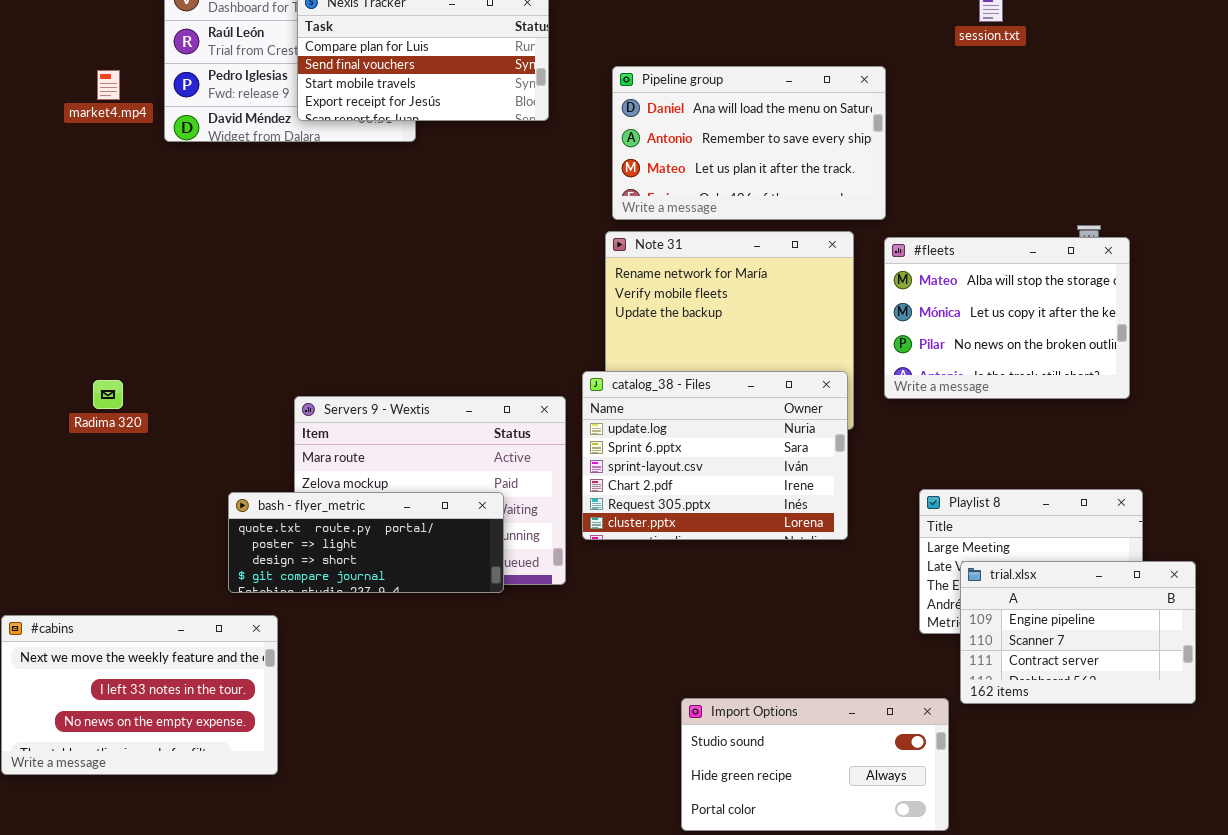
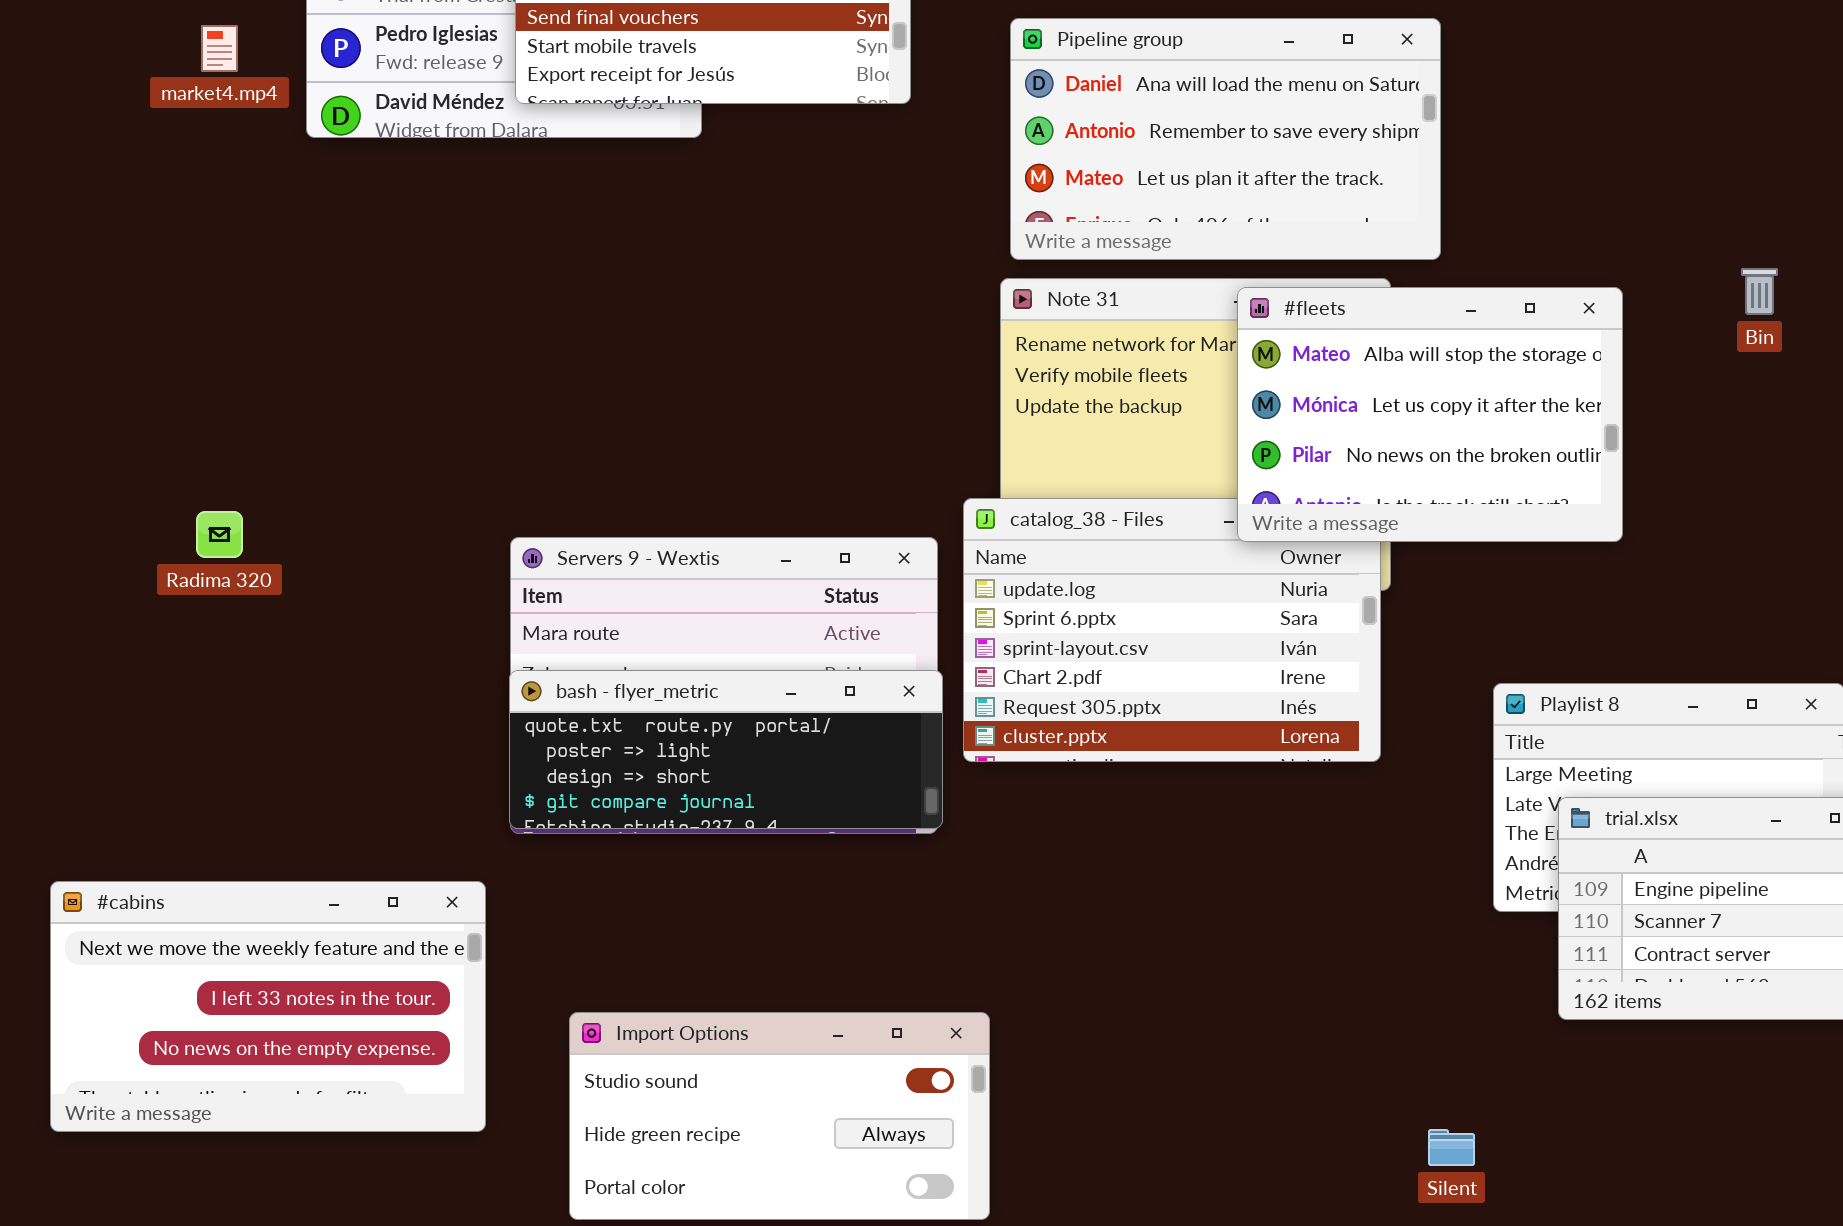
#fleets: [884,237,1130,399] -> [1237,287,1623,542], moved
bash - flyer_metric: [228,492,504,593] -> [509,670,943,829], moved
Import Options: [681,698,949,831] -> [569,1012,990,1220], moved

